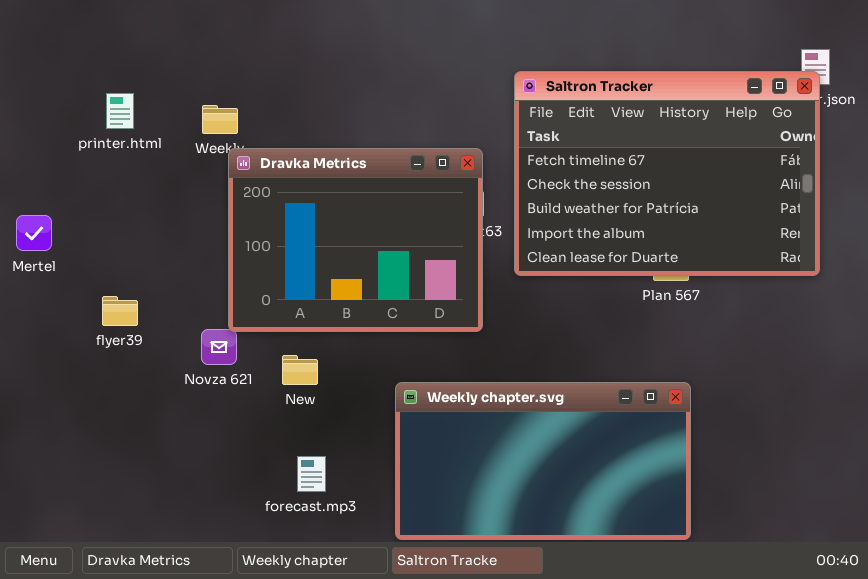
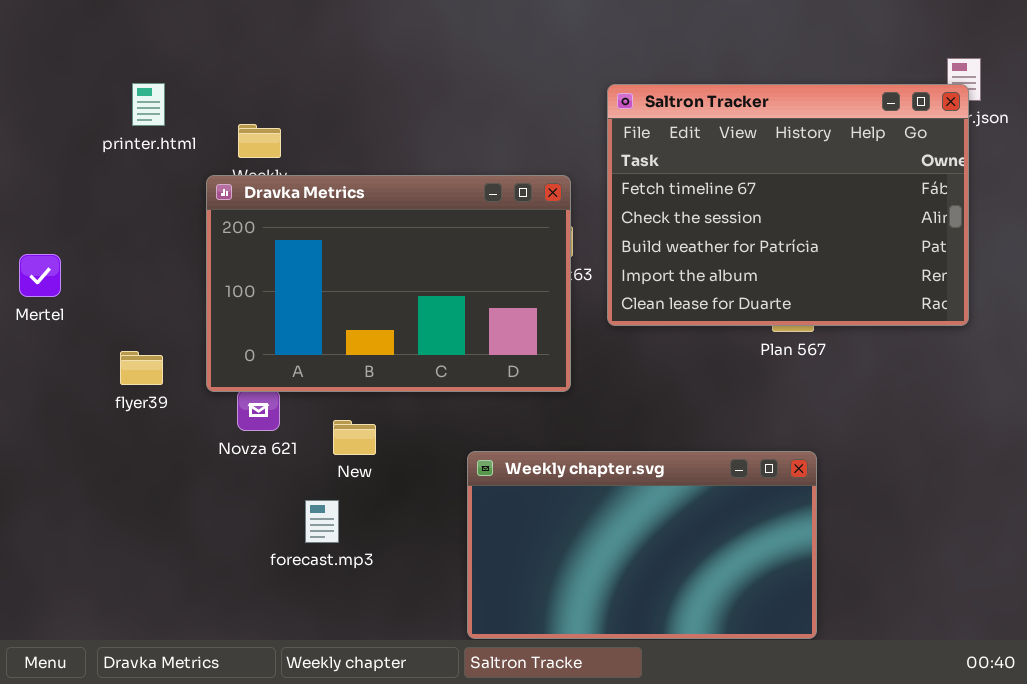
printer.html: [106,93,134,129] -> [132,83,165,126], moved
Dravka Metrics: [228,148,483,332] -> [206,175,571,392], resized
forecast.mp3: [297,456,326,492] -> [305,500,339,543], moved

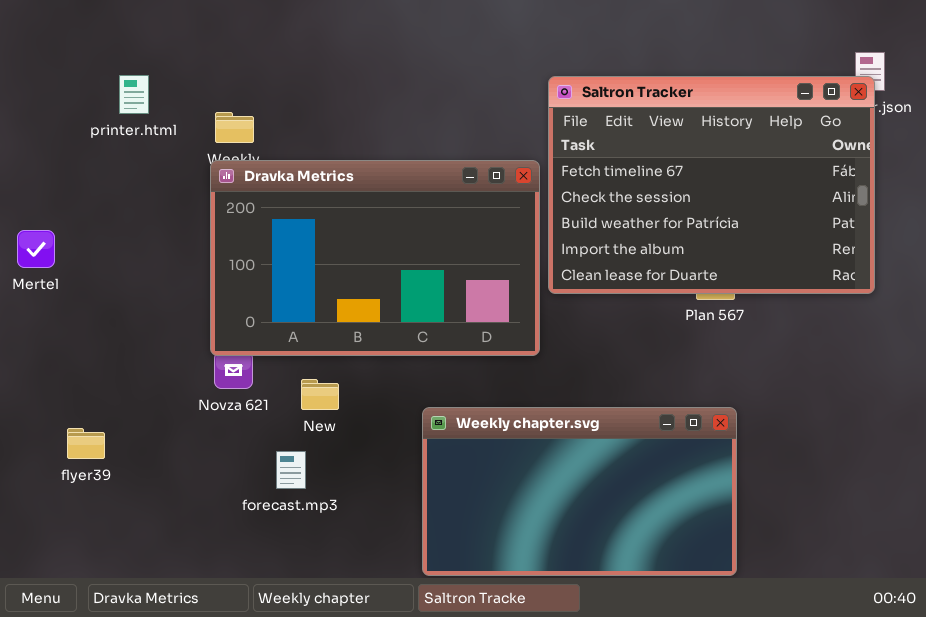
Dravka Metrics: [206,175,571,392] -> [210,160,540,356], moved
flyer39: [120,351,163,385] -> [67,428,105,459], moved

